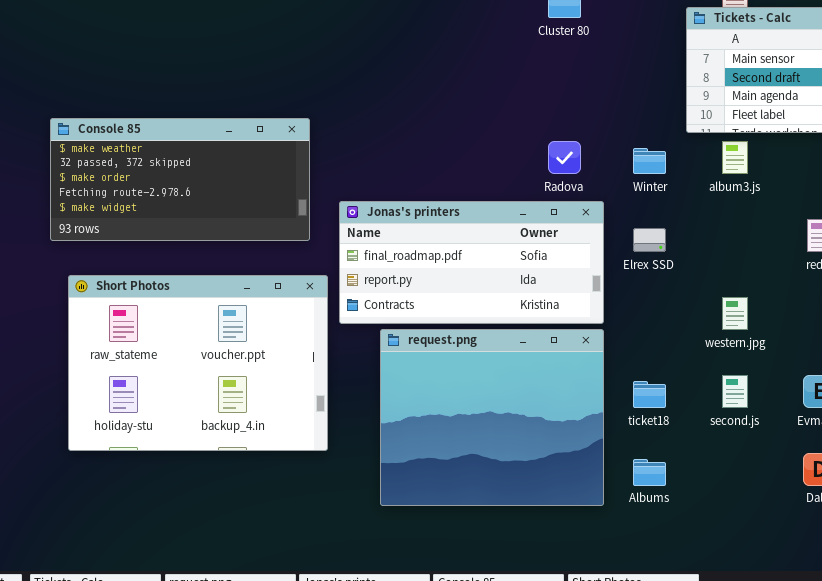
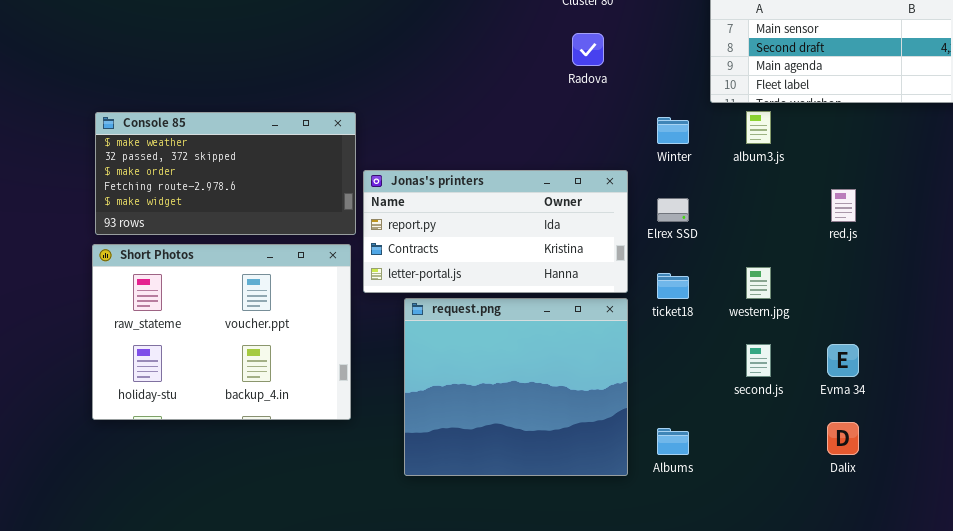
Console 85: [50,118,310,241] -> [95,112,356,235], moved
Radova: [548,141,581,174] -> [572,33,604,66], moved
Jonas's printers: [339,201,604,324] -> [363,170,628,293], scrolled down 1 row
ticket18: [633,381,666,408] -> [657,273,689,299], moved

